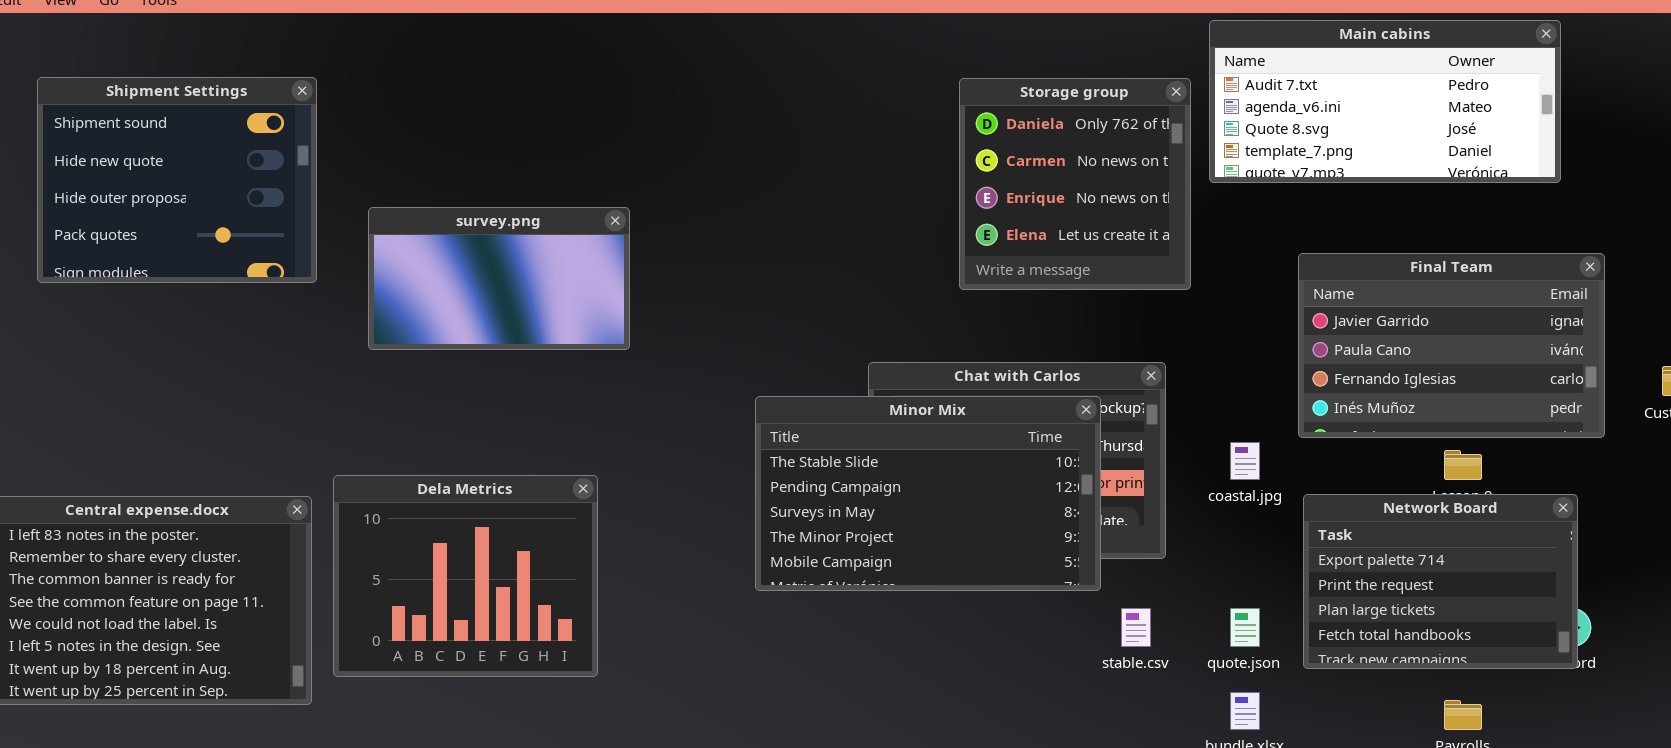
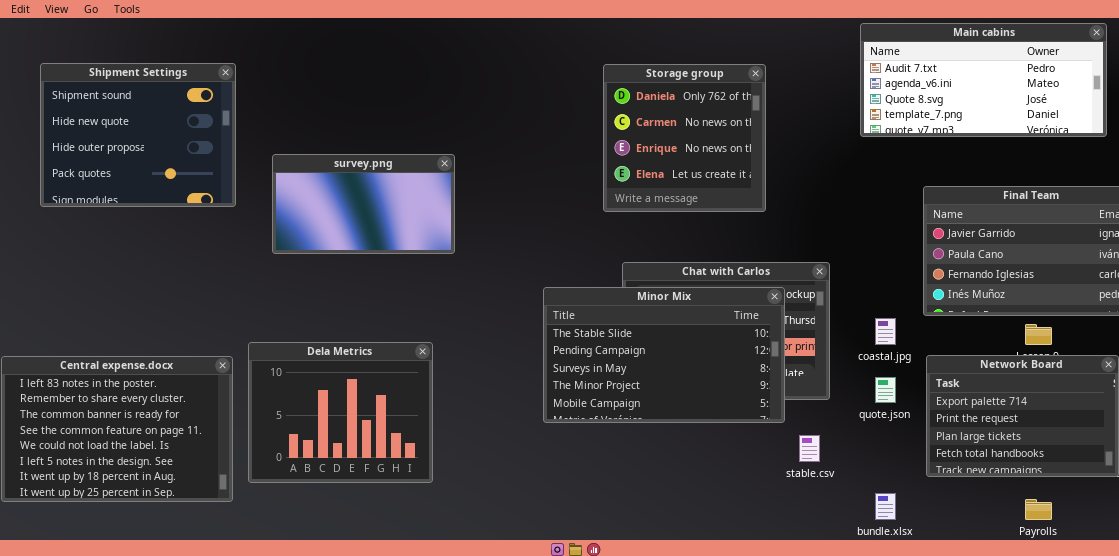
Storage group: [959,78,1191,290] -> [603,64,766,212], moved
quote.json: [1230,608,1260,647] -> [875,377,896,403], moved

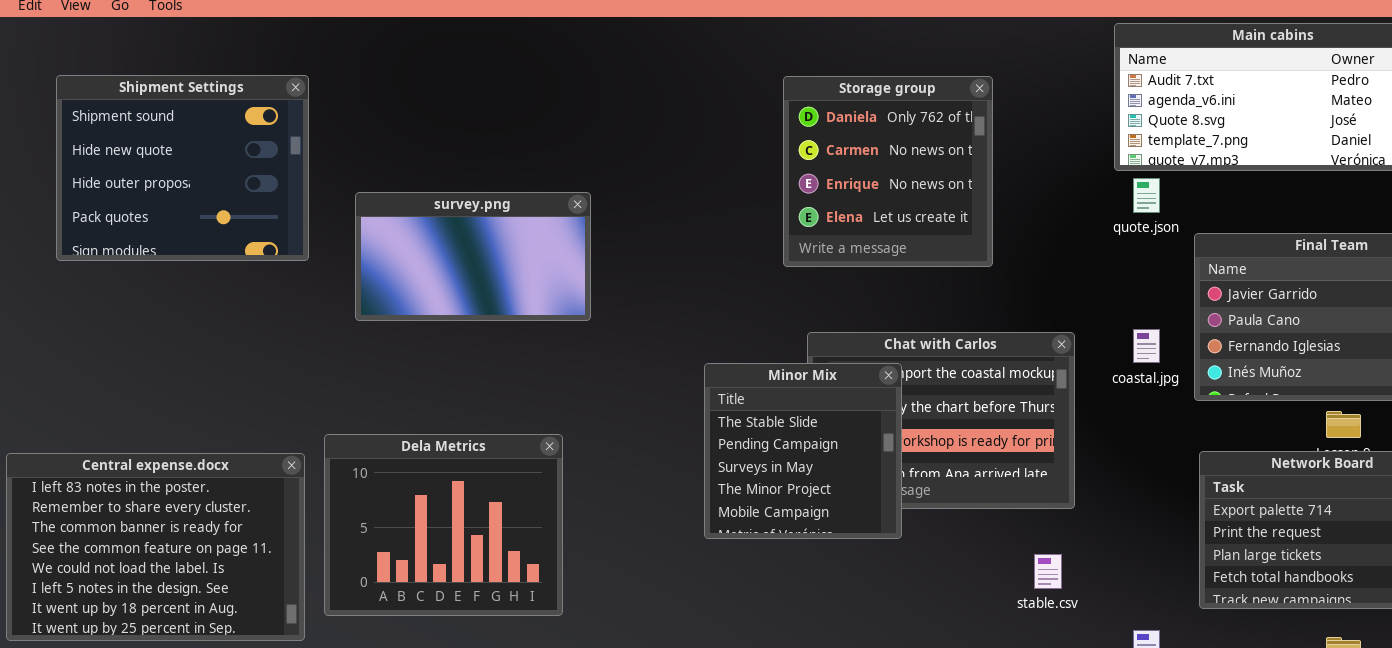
Minor Mix: [543,287,785,423] -> [704,363,902,539], resized
coastal.jpg: [875,318,896,345] -> [1133,329,1160,363], moved
quote.json: [875,377,896,403] -> [1133,178,1160,213], moved

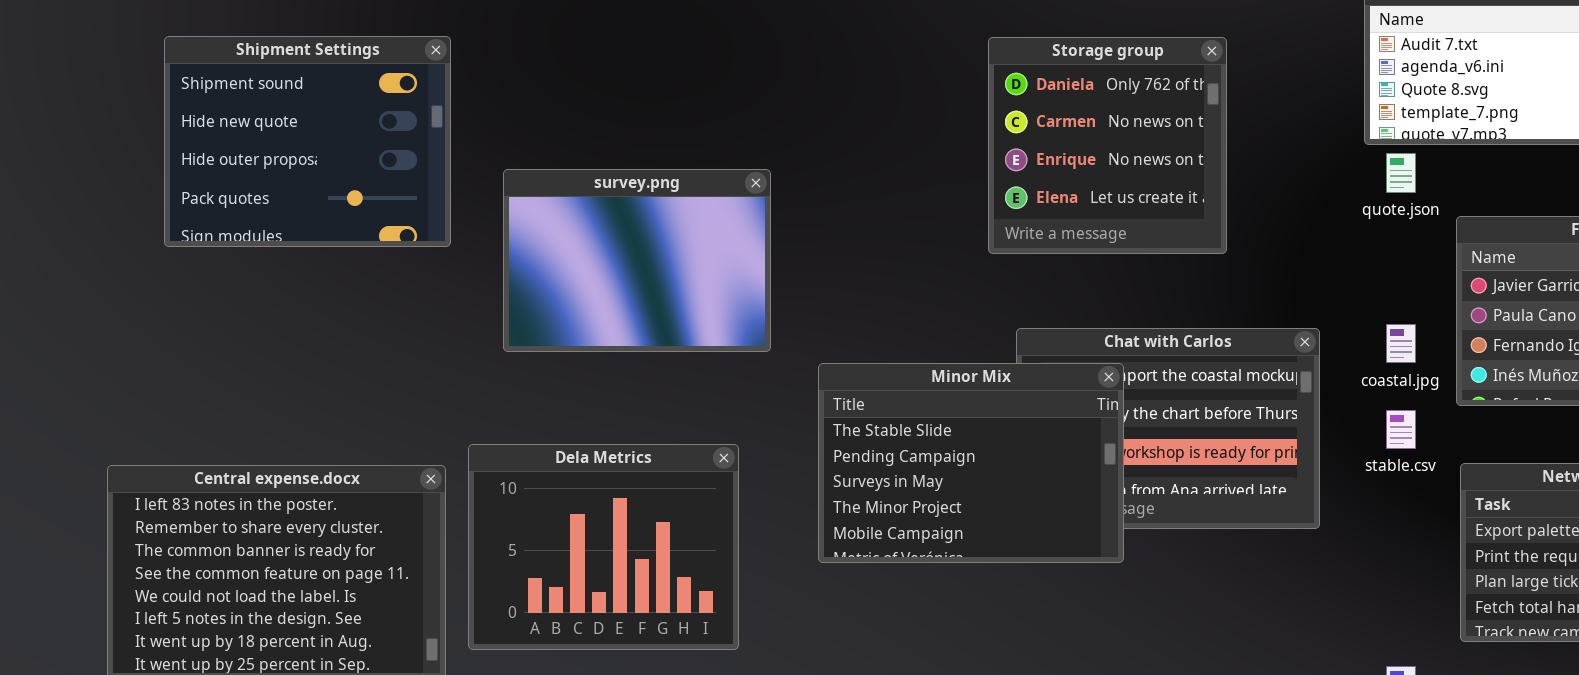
survey.png: [355,192,591,321] -> [503,169,771,352], resized
Minor Mix: [704,363,902,539] -> [818,363,1124,563], resized
stable.csv: [1034,554,1062,589] -> [1386,410,1416,449], moved

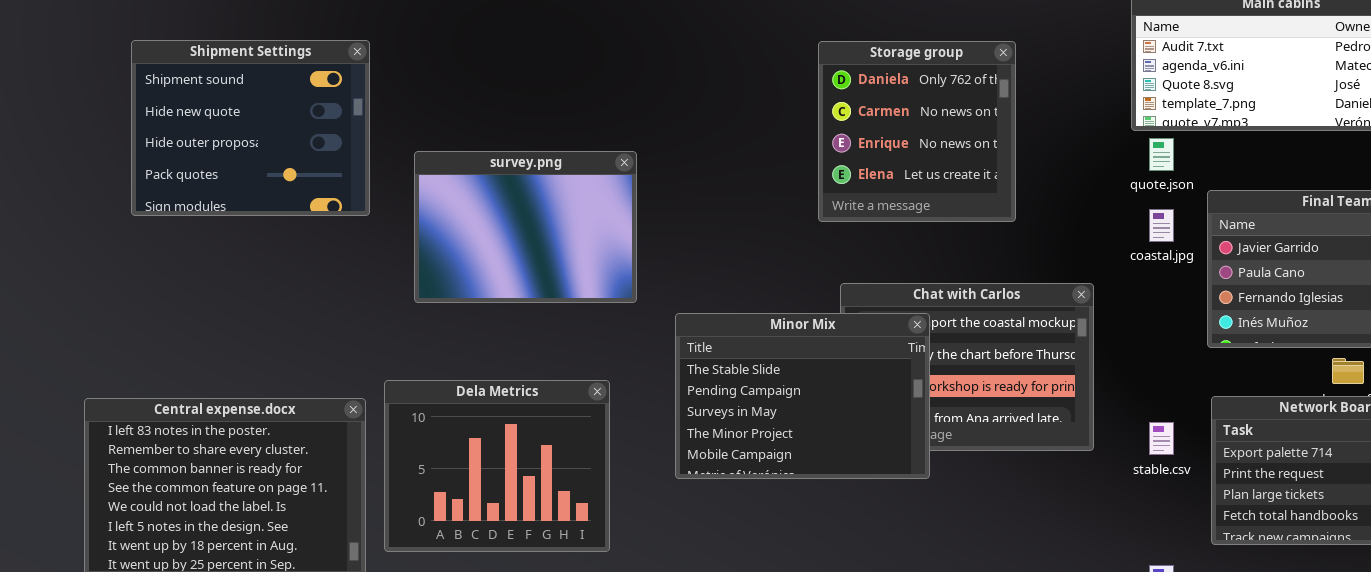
coastal.jpg: [1386,324,1416,363] -> [1149,209,1174,242], moved
stable.csv: [1386,410,1416,449] -> [1149,422,1174,455], moved

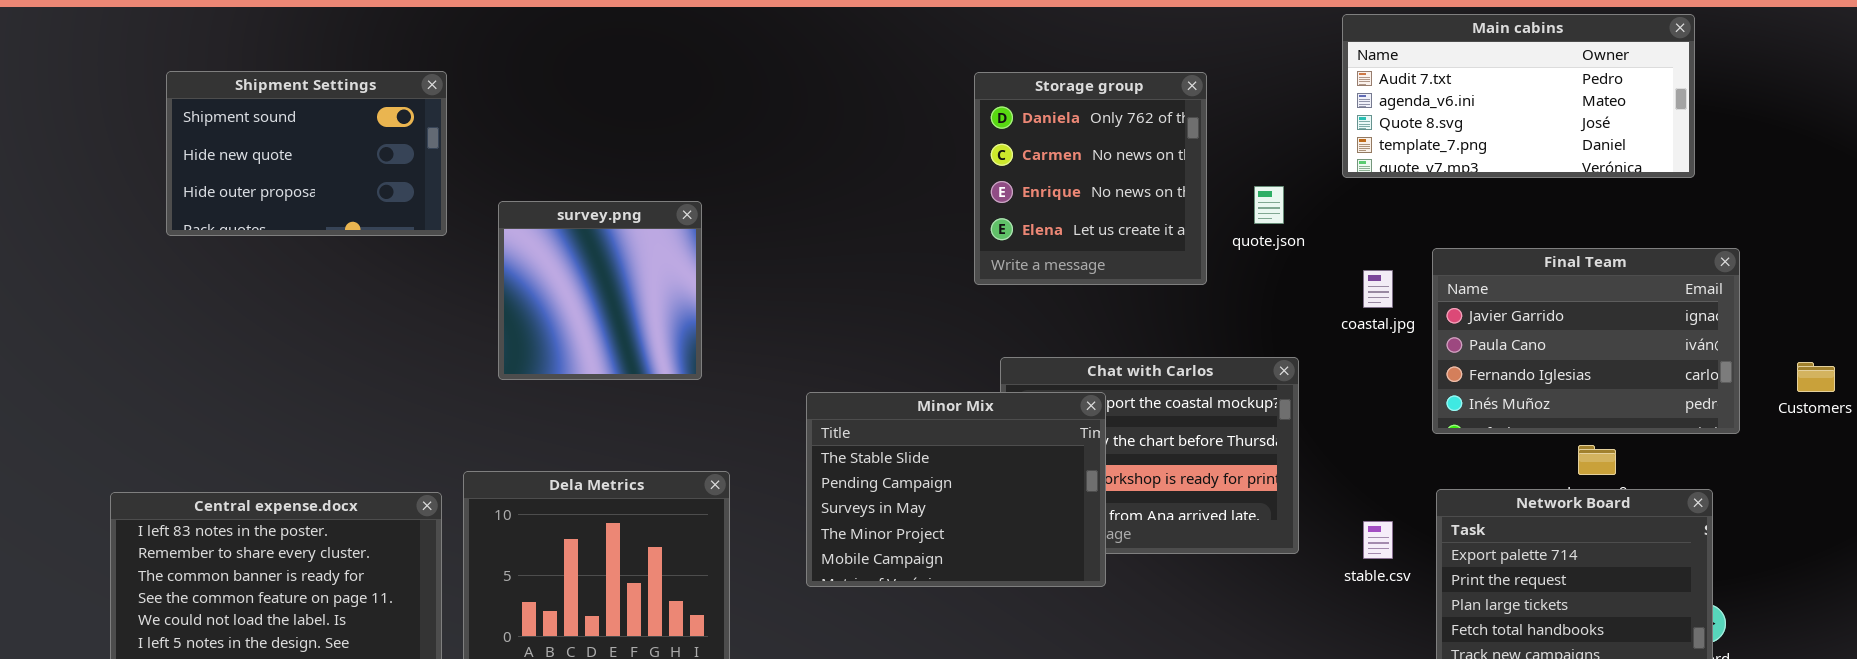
Shipment Settings: [131,40,370,216] -> [166,71,447,236], resized
quote.json: [1149,138,1174,171] -> [1254,186,1284,224], moved
survey.png: [414,151,637,303] -> [498,201,702,380], resized

